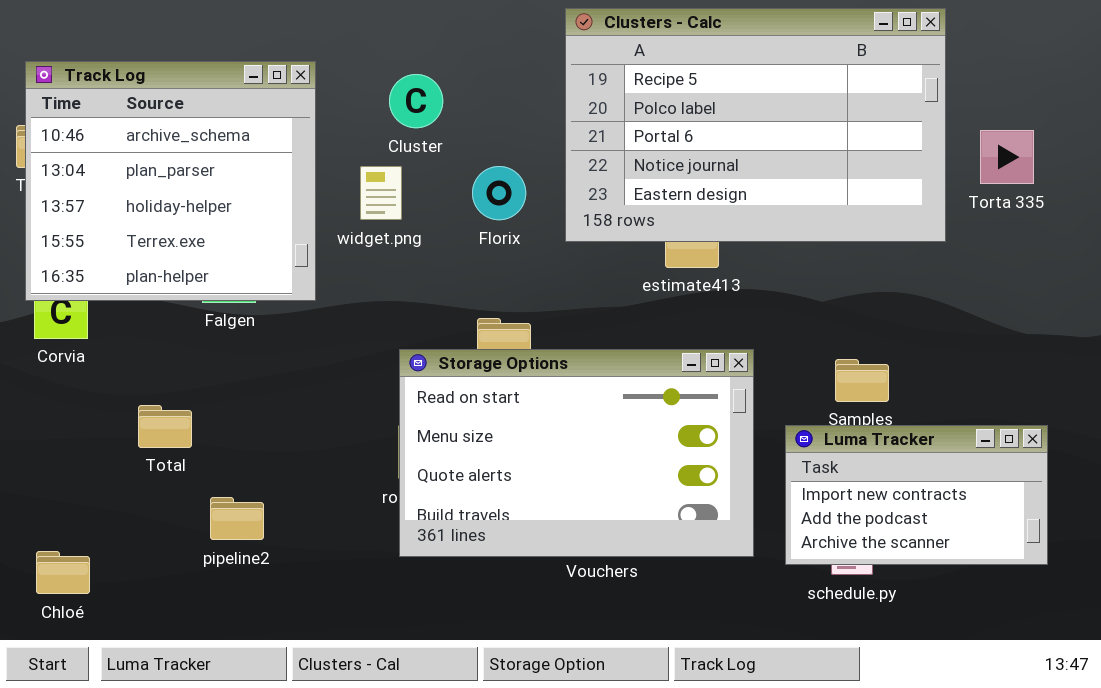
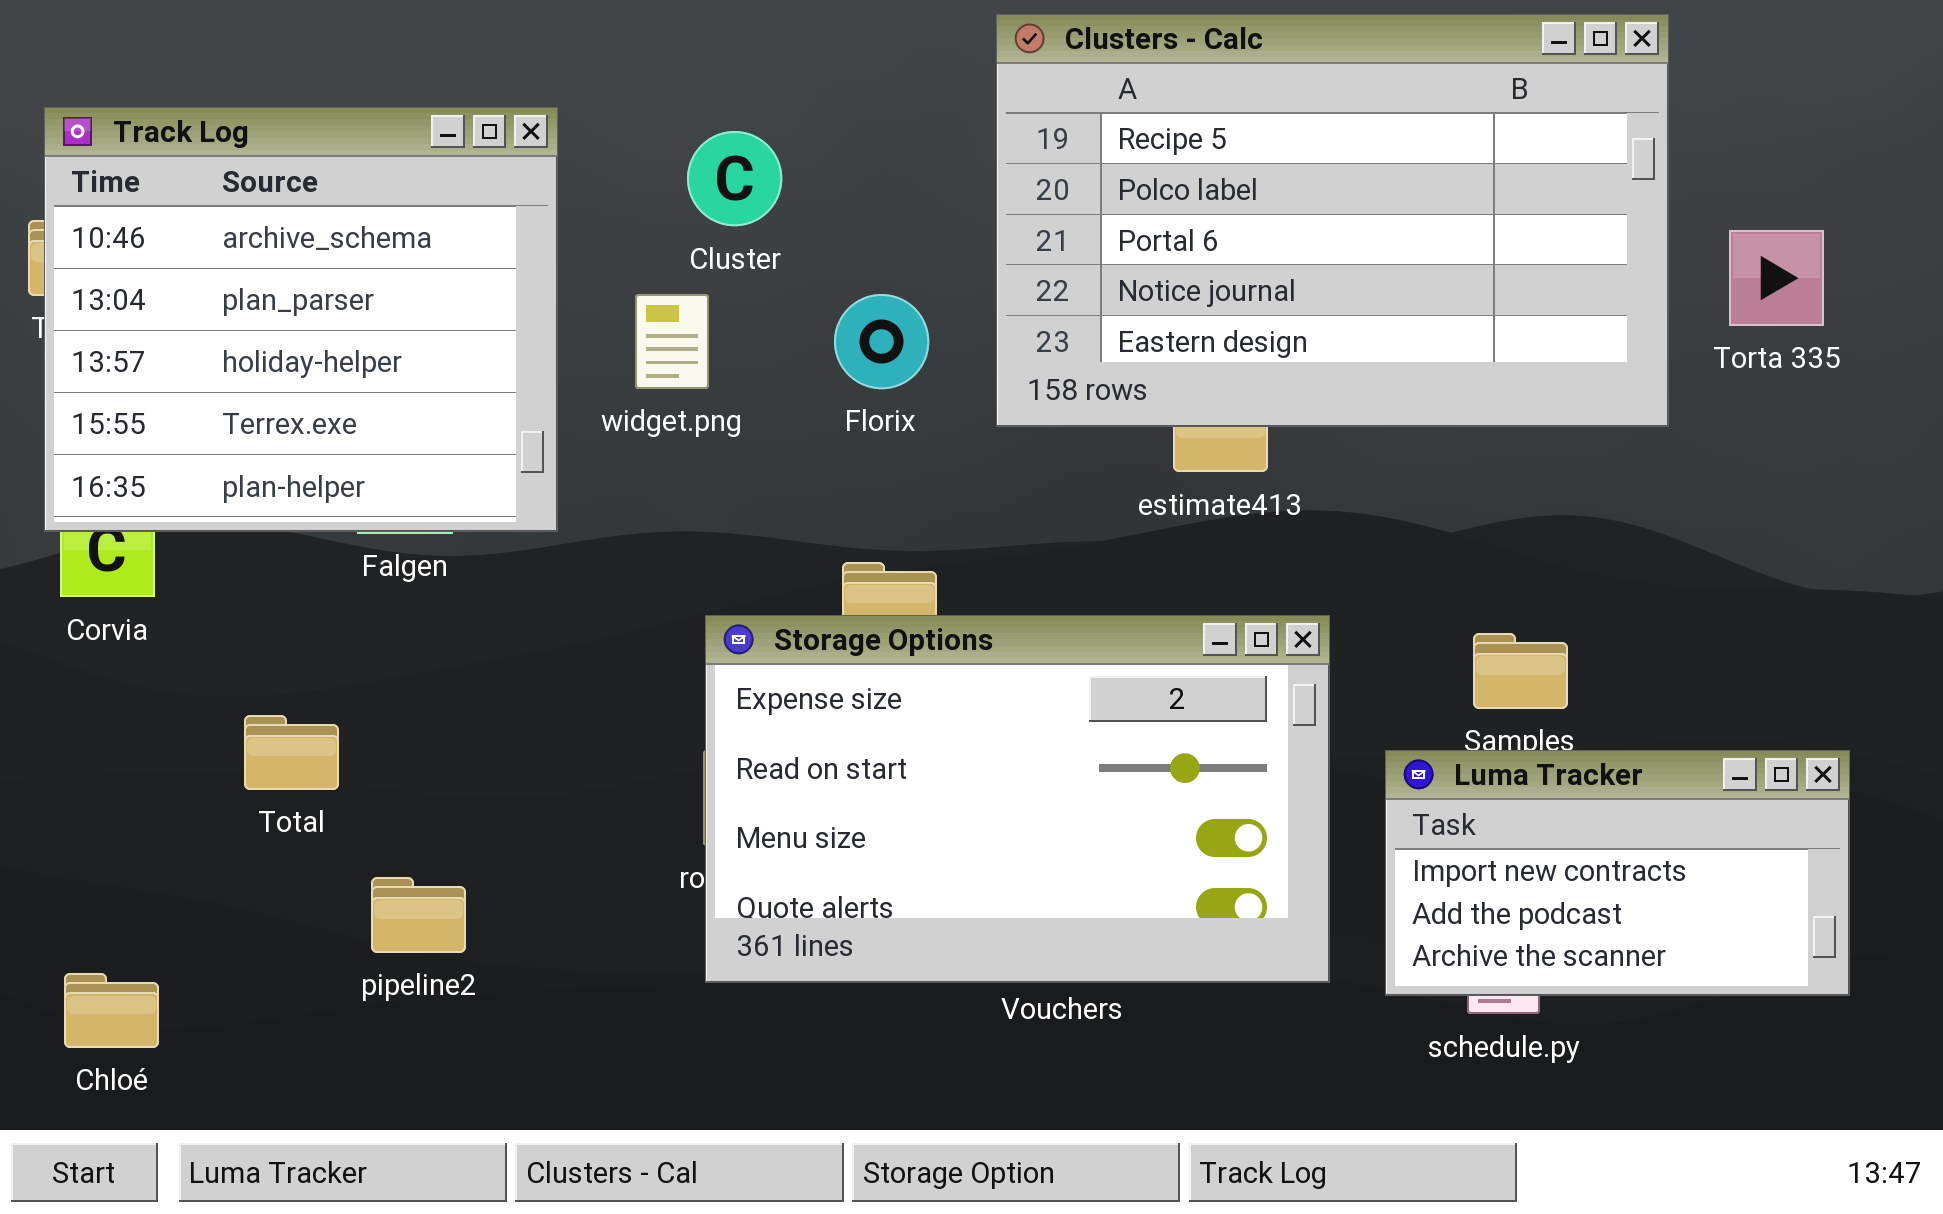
Storage Options: [399,349,754,557] -> [705,615,1330,983], scrolled up 1 row

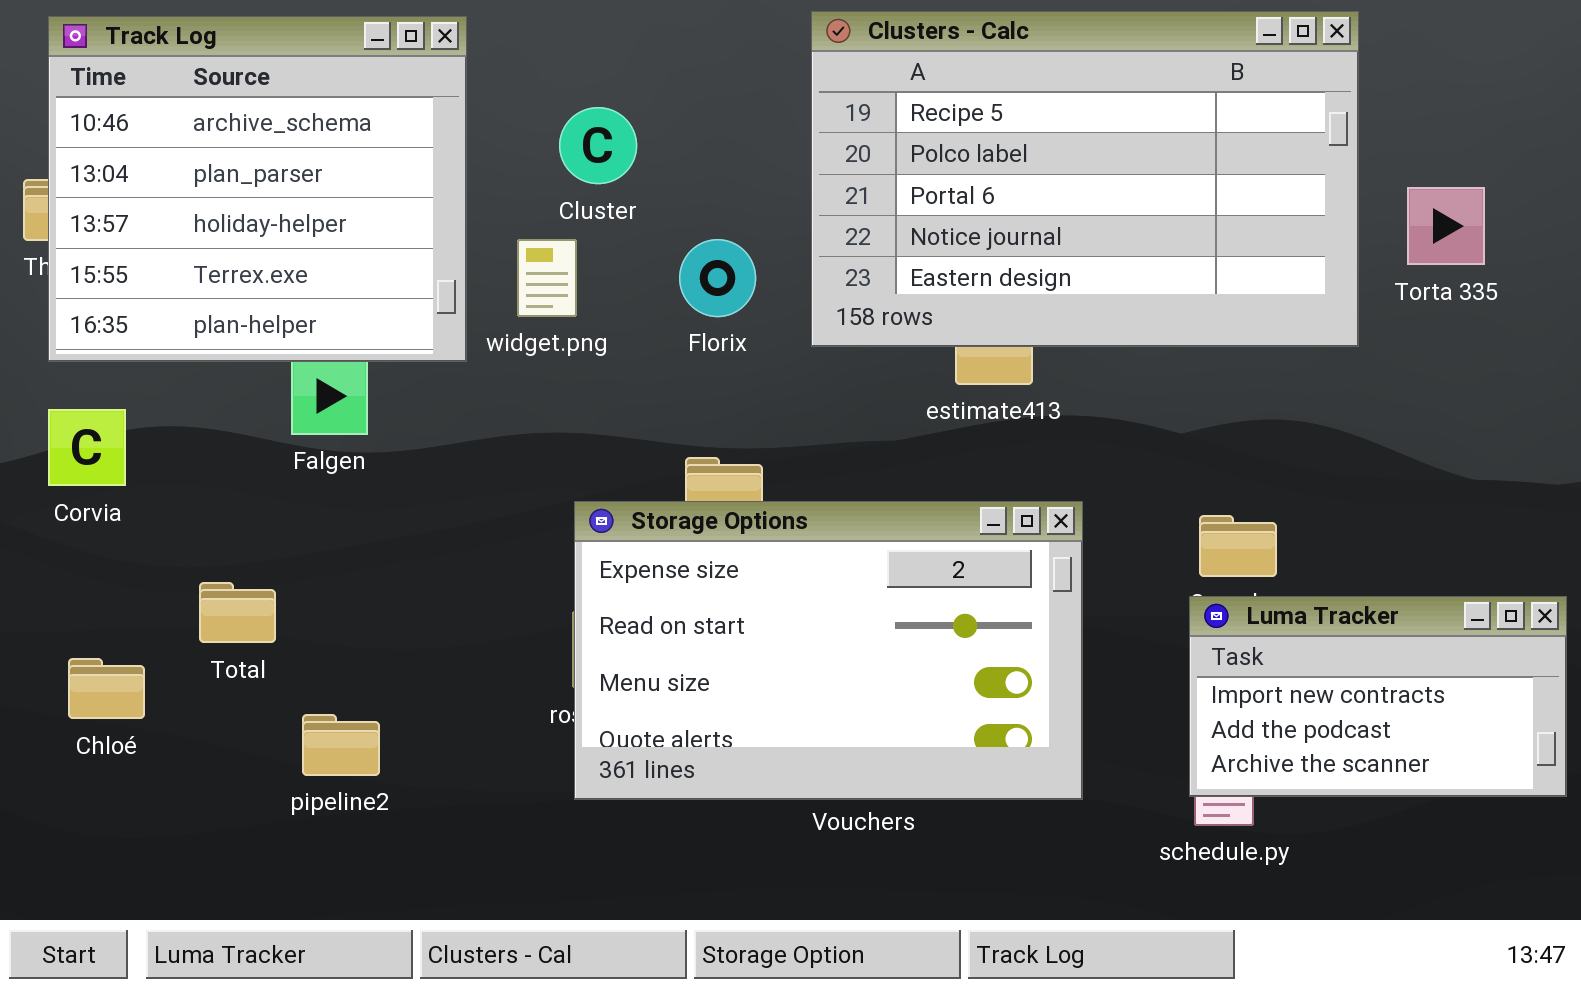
Track Log: [44,107,558,532] -> [48,16,467,362], moved
Luma Tracker: [1385,750,1850,996] -> [1189,596,1567,797], moved
Chloé: [64,973,159,1048] -> [68,658,145,719], moved

